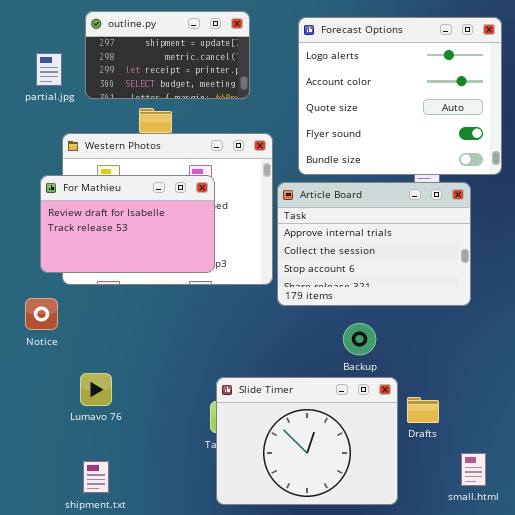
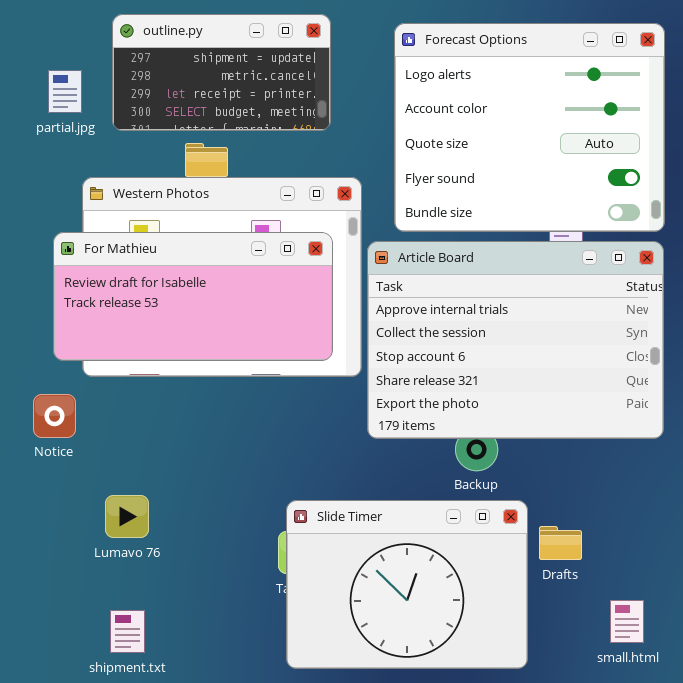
For Mathieu: [40,175,215,273] -> [53,232,333,361], resized
Article Board: [277,182,471,306] -> [367,241,664,439], resized

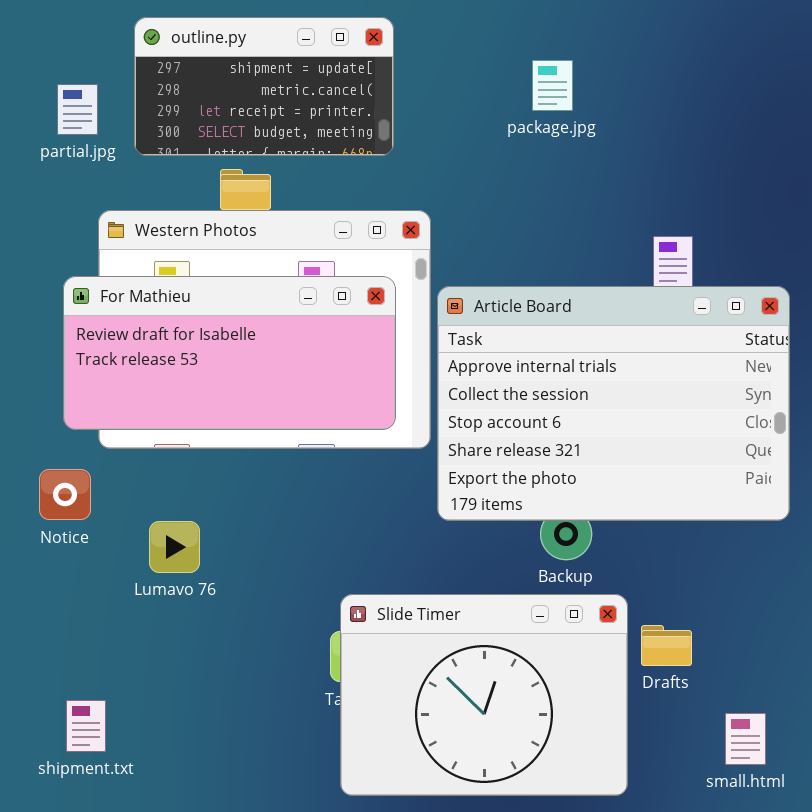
Forecast Options: [394,23,665,232] -> none, closed
Lumavo 76: [105,495,149,538] -> [149,521,200,573], moved
shipment.txt: [110,610,145,653] -> [66,700,106,752], moved

